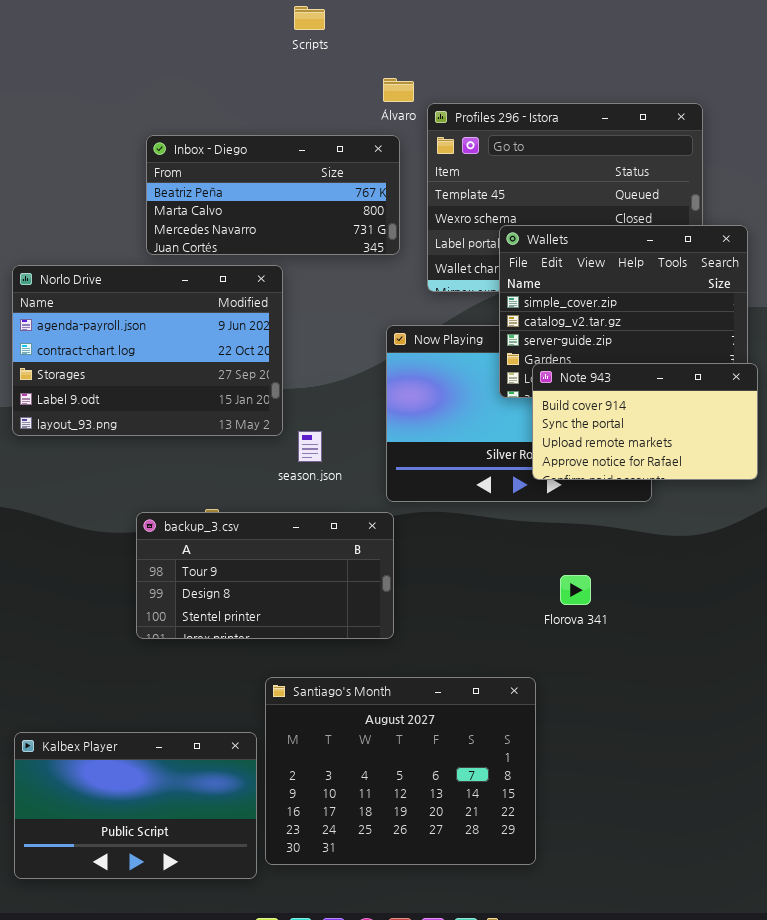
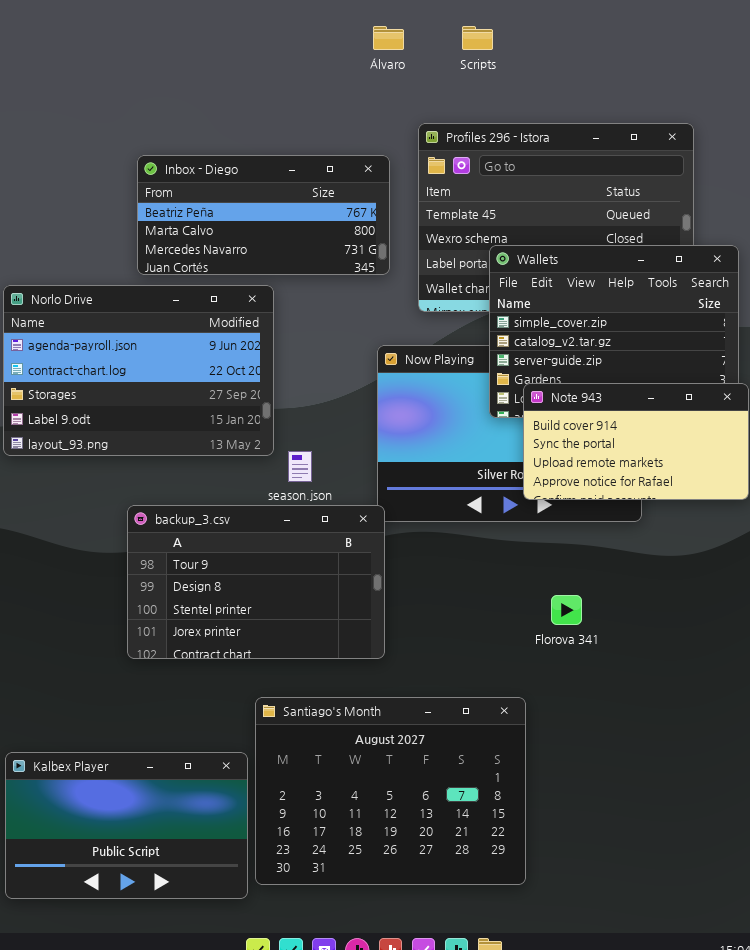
Scripts: [294,6,325,30] -> [462,26,493,50], moved
Álvaro: [383,78,414,102] -> [373,26,404,50], moved
backup_3.csv: [136,512,394,639] -> [127,505,385,659], resized

